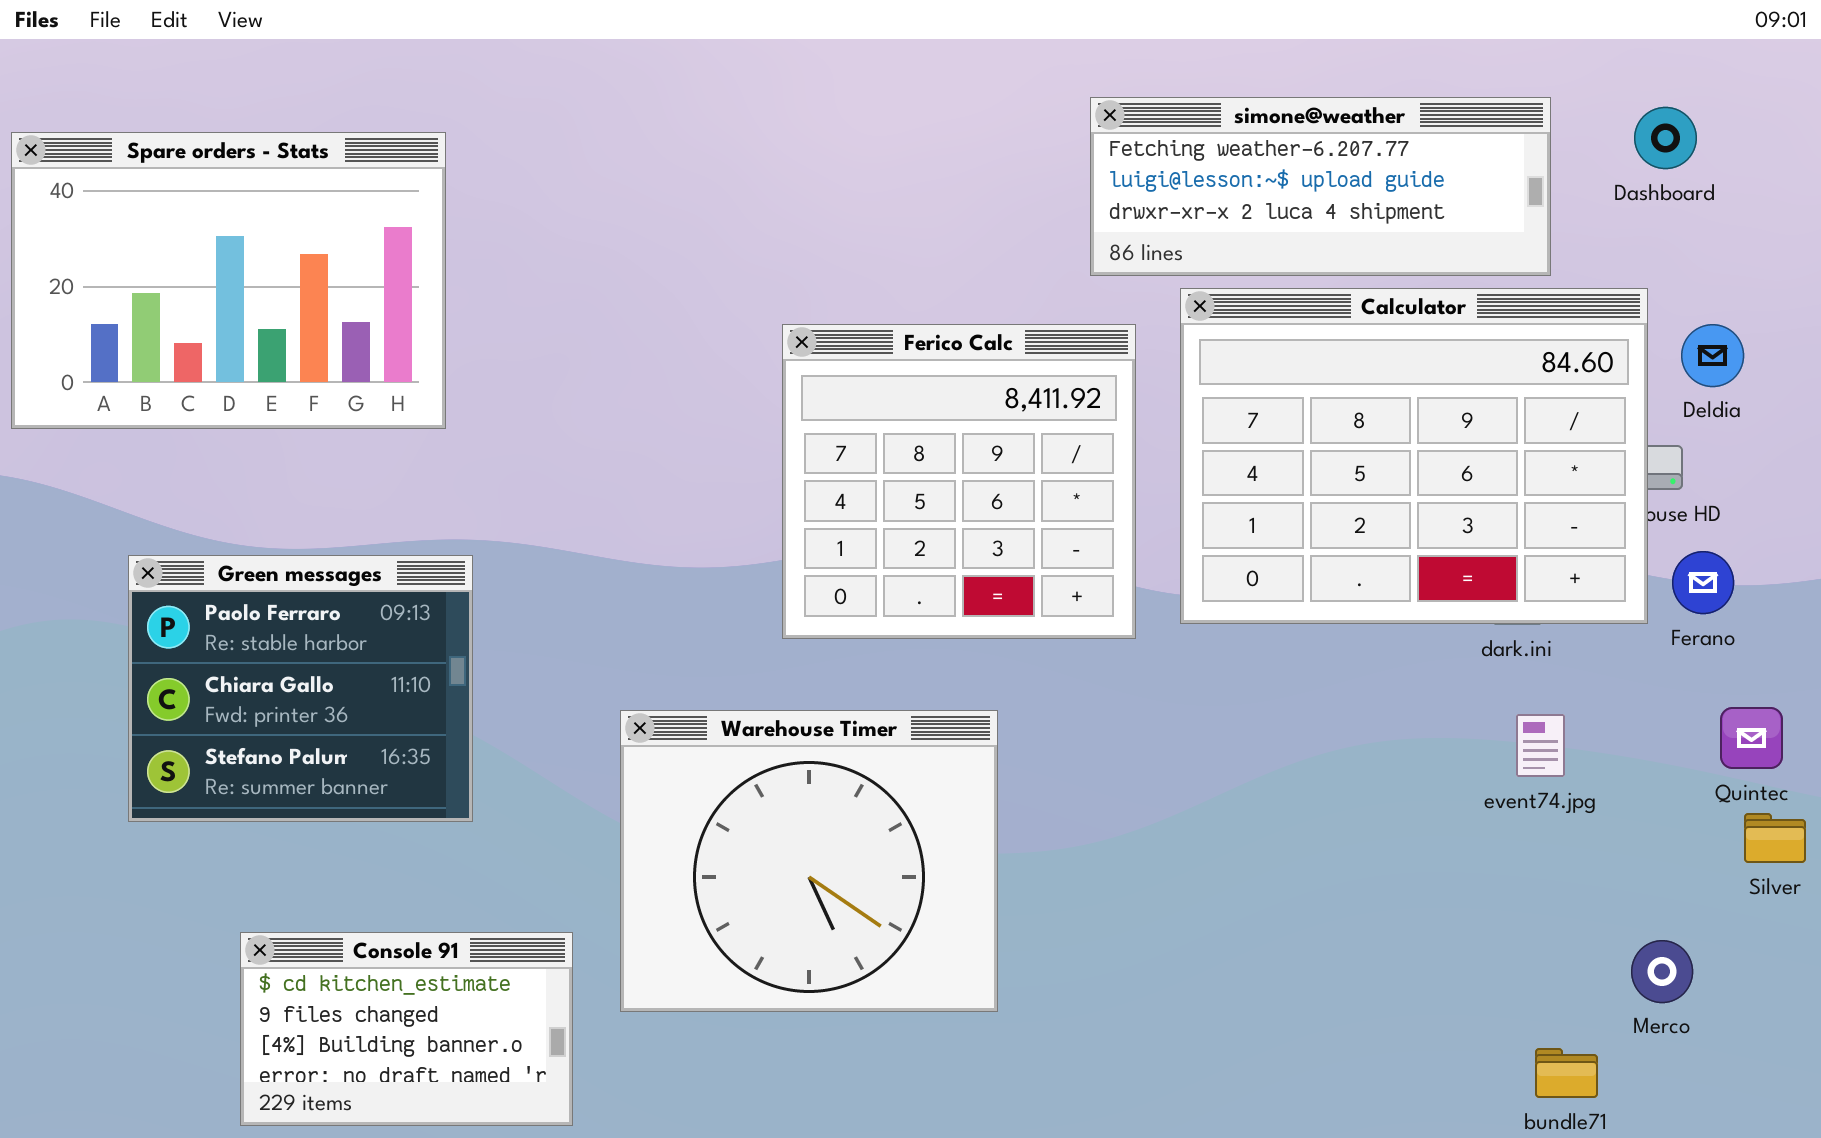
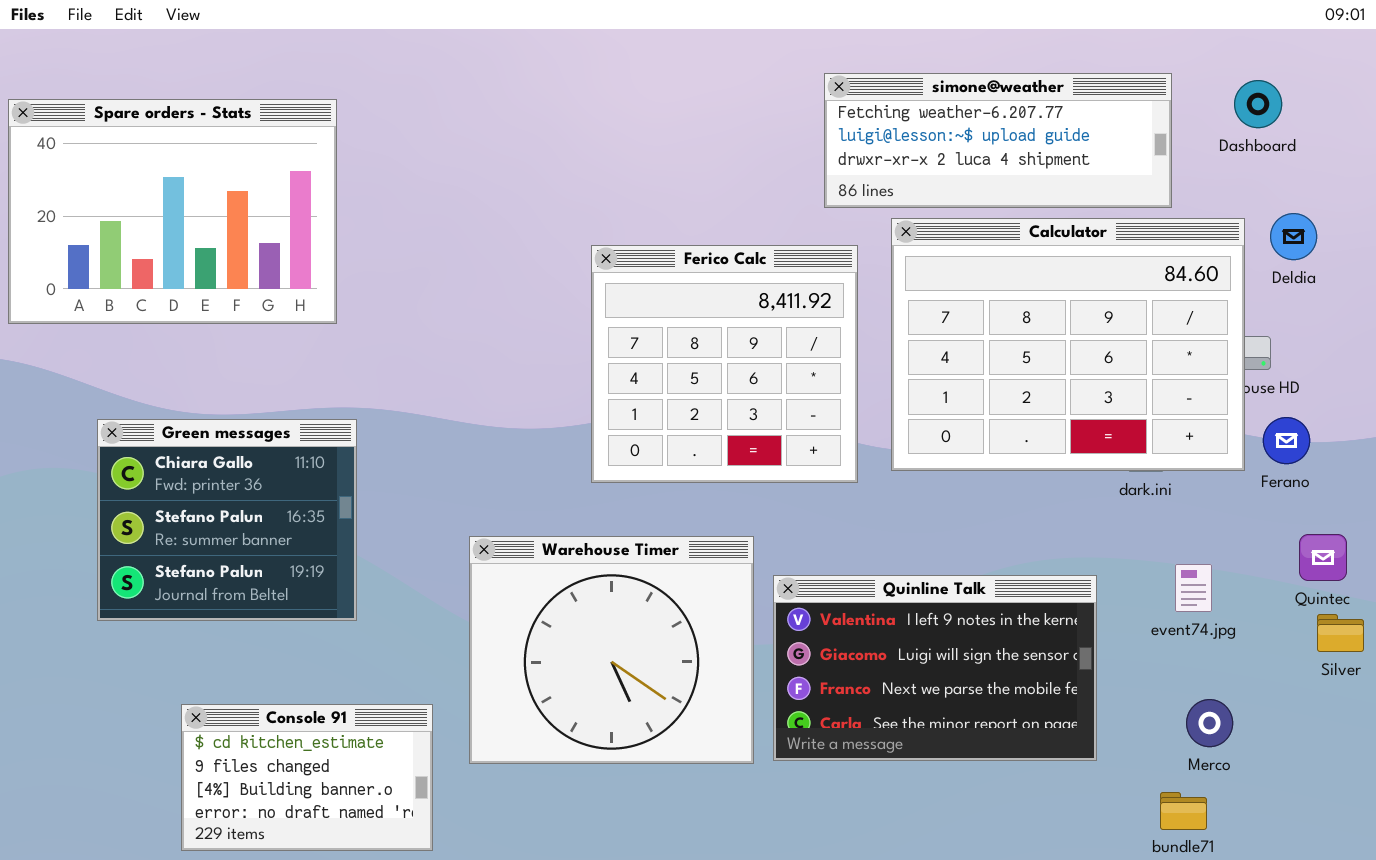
Deldia: [1681,324,1744,387] -> [1270,213,1317,260], moved
Green messages: [128,555,473,822] -> [97,419,357,621], scrolled down 1 row
event74.jpg: [1516,714,1565,777] -> [1175,564,1212,612], moved
Quinline Talk: none -> [773,575,1097,761], opened
Merco: [1631,940,1693,1003] -> [1186,699,1233,747], moved

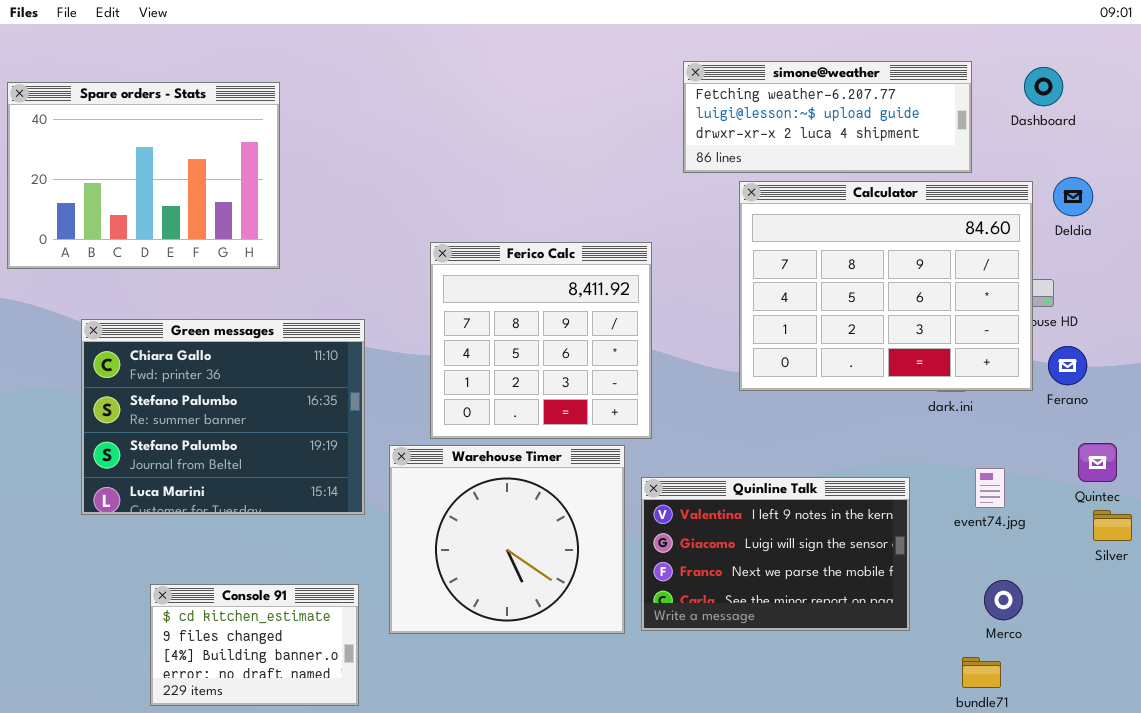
Ferico Calc: [591,245,858,483] -> [430,242,652,439], moved
Green messages: [97,419,357,621] -> [81,319,365,515], resized

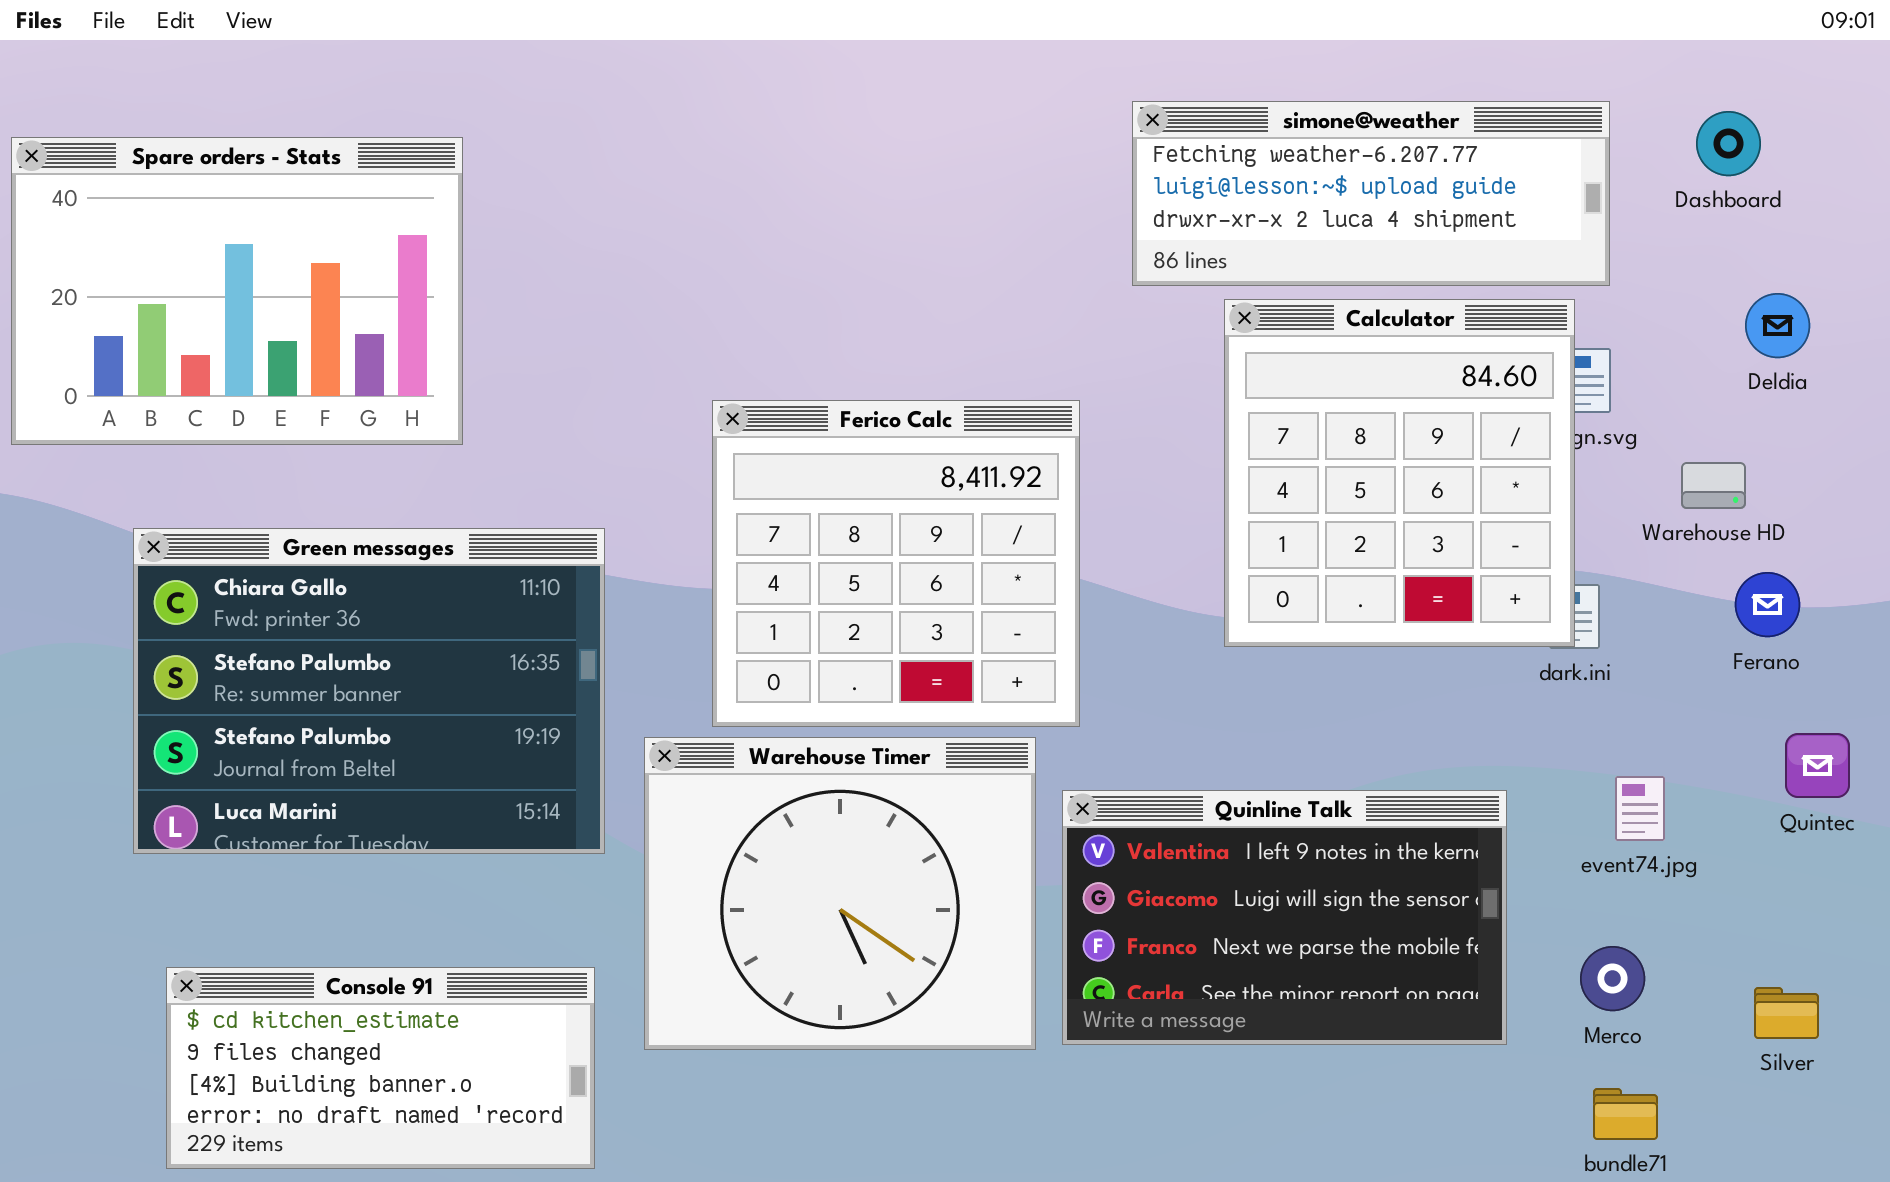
Calculator: [739,181,1033,391] -> [1224,299,1575,647], resized
Silver: [1093,510,1132,541] -> [1754,987,1819,1039], moved
Merco: [984,580,1023,620] -> [1580,946,1645,1011], moved
Console 91: [150,584,359,706] -> [166,967,595,1169], resized

